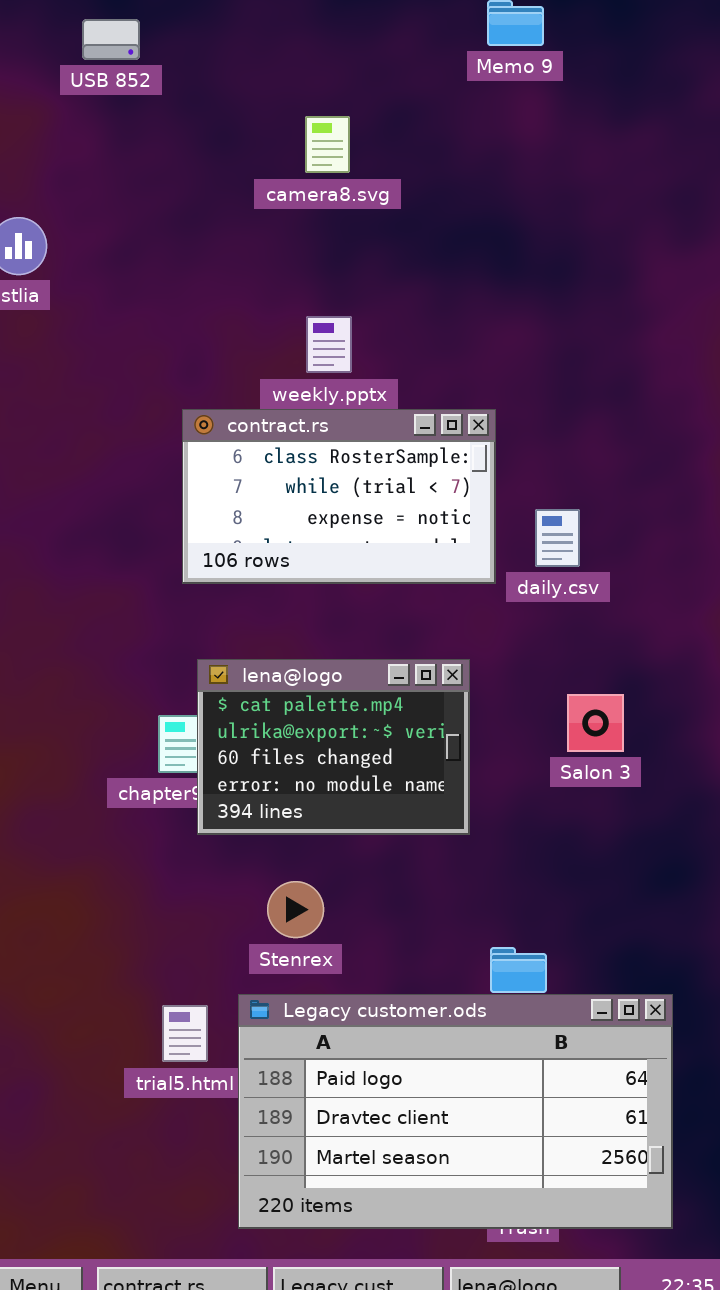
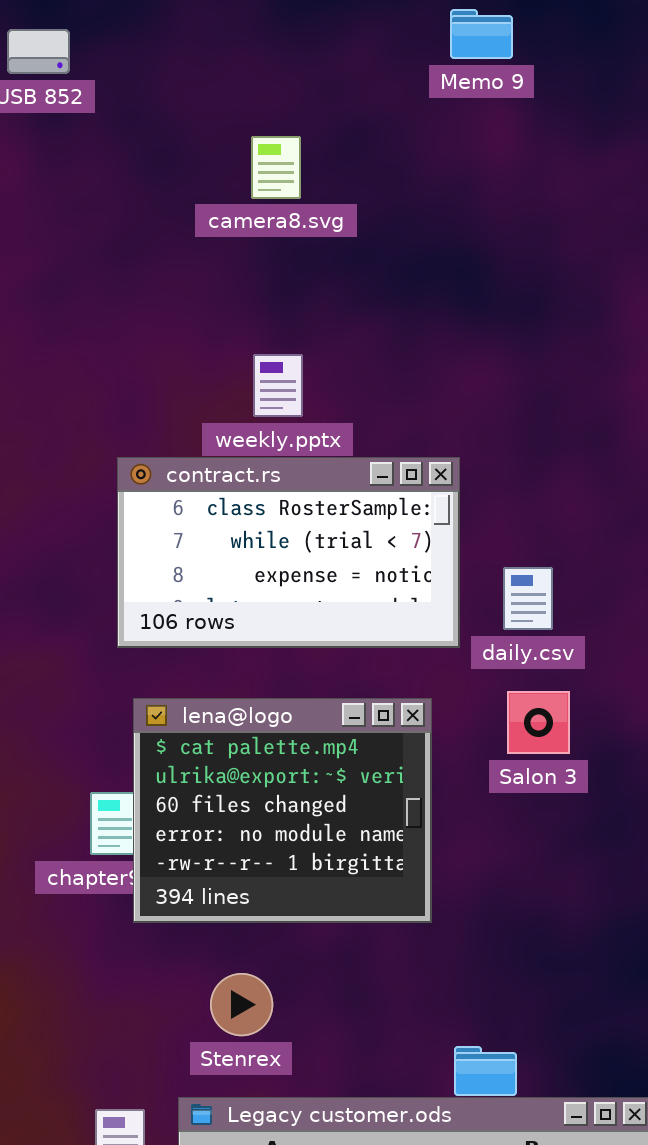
lena@logo: [197,659,470,835] -> [133,698,432,923], resized
Salon 3: [567,694,624,752] -> [507,691,570,754], moved

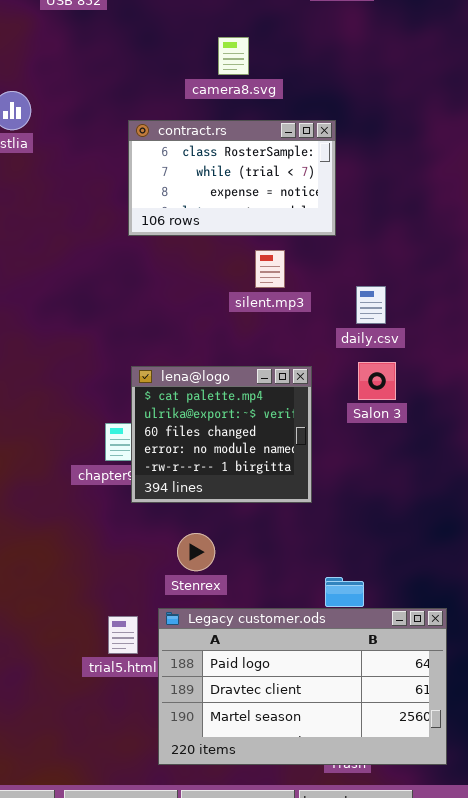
camera8.svg: [251,136,301,199] -> [218,37,249,75], moved
contract.rs: [117,457,460,648] -> [128,120,336,236], moved

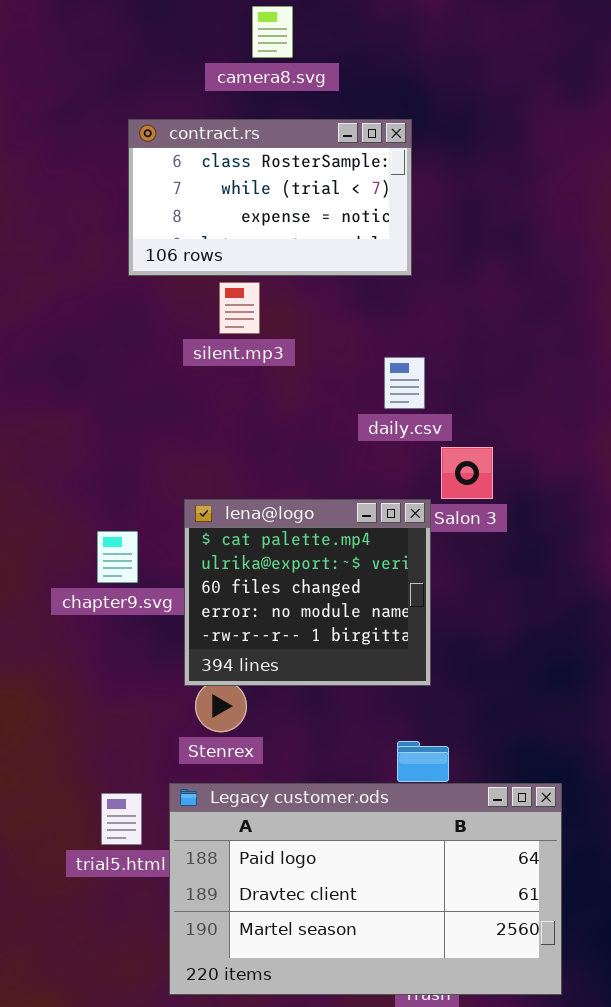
silent.mp3: [255,250,285,288] -> [219,282,260,334], moved
daily.csv: [356,286,386,324] -> [384,357,425,409], moved
lena@logo: [131,366,312,503] -> [184,499,431,686], moved

